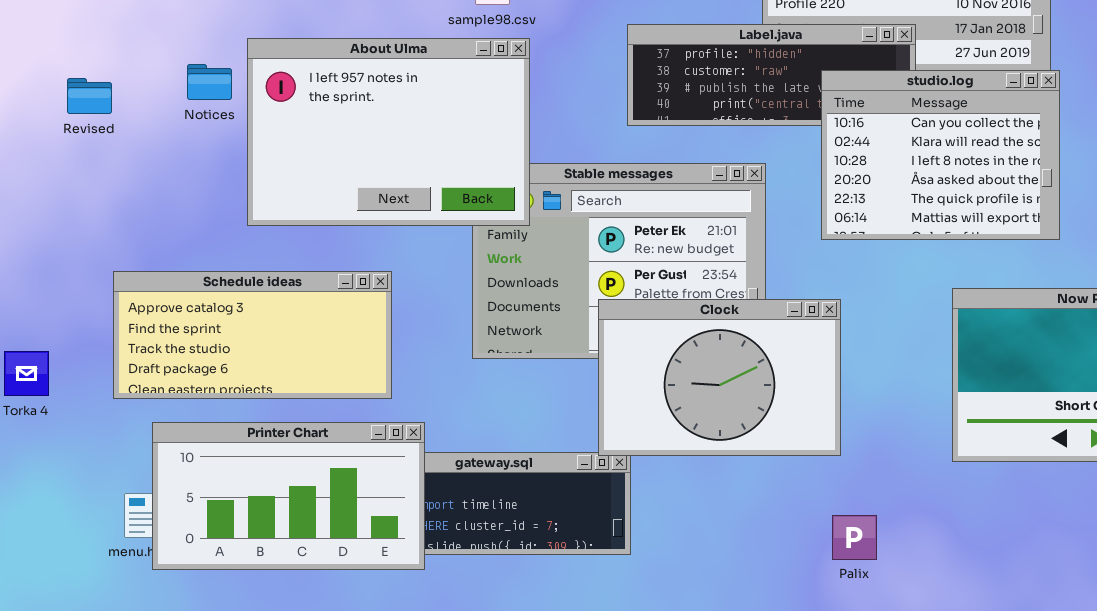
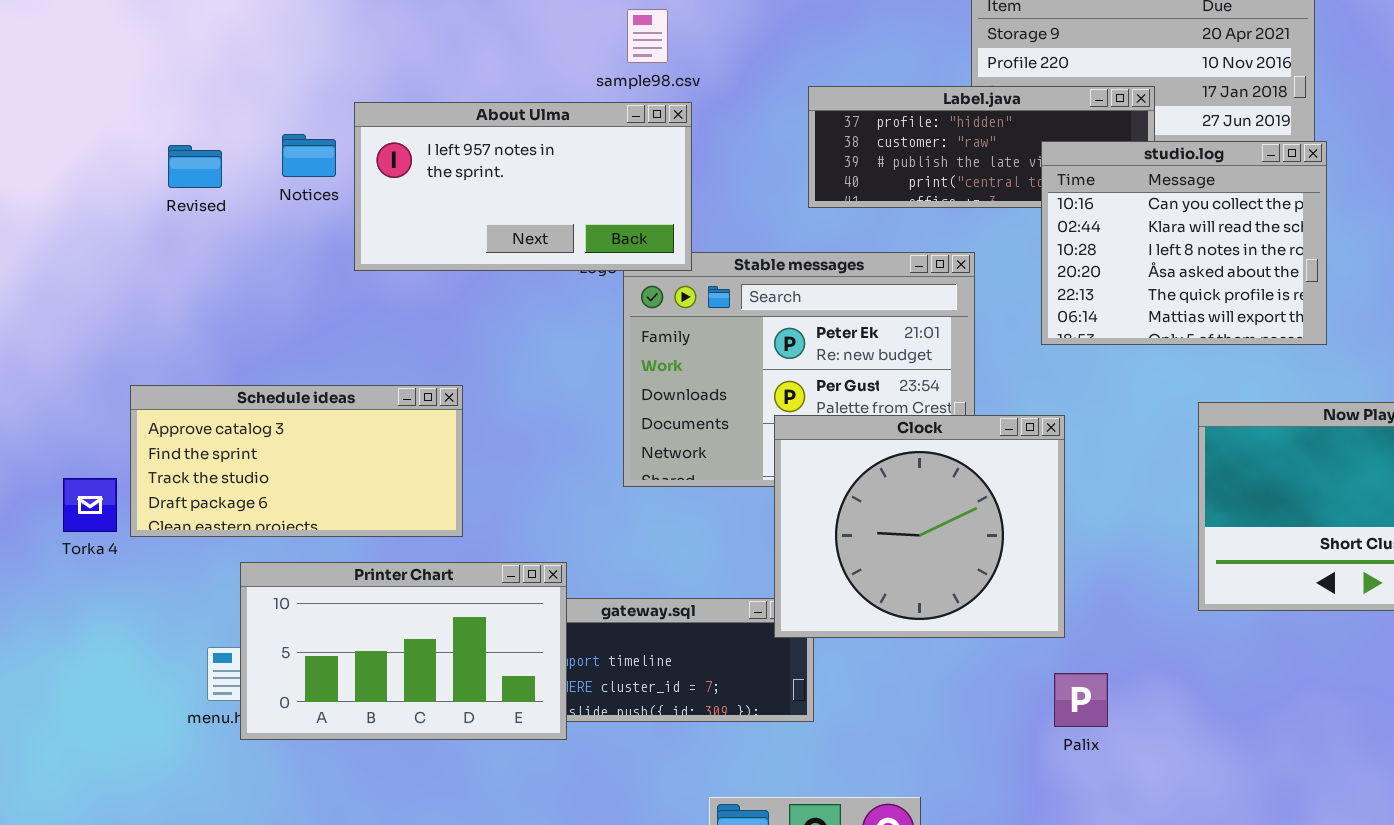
About Ulma: [247,38,530,226] -> [354,102,692,271], resized
Revised: [67,78,112,114] -> [168,145,222,188], moved
Schedule ideas: [113,271,392,399] -> [130,385,463,537], moved
Clock: [598,299,841,456] -> [774,415,1065,638], resized

